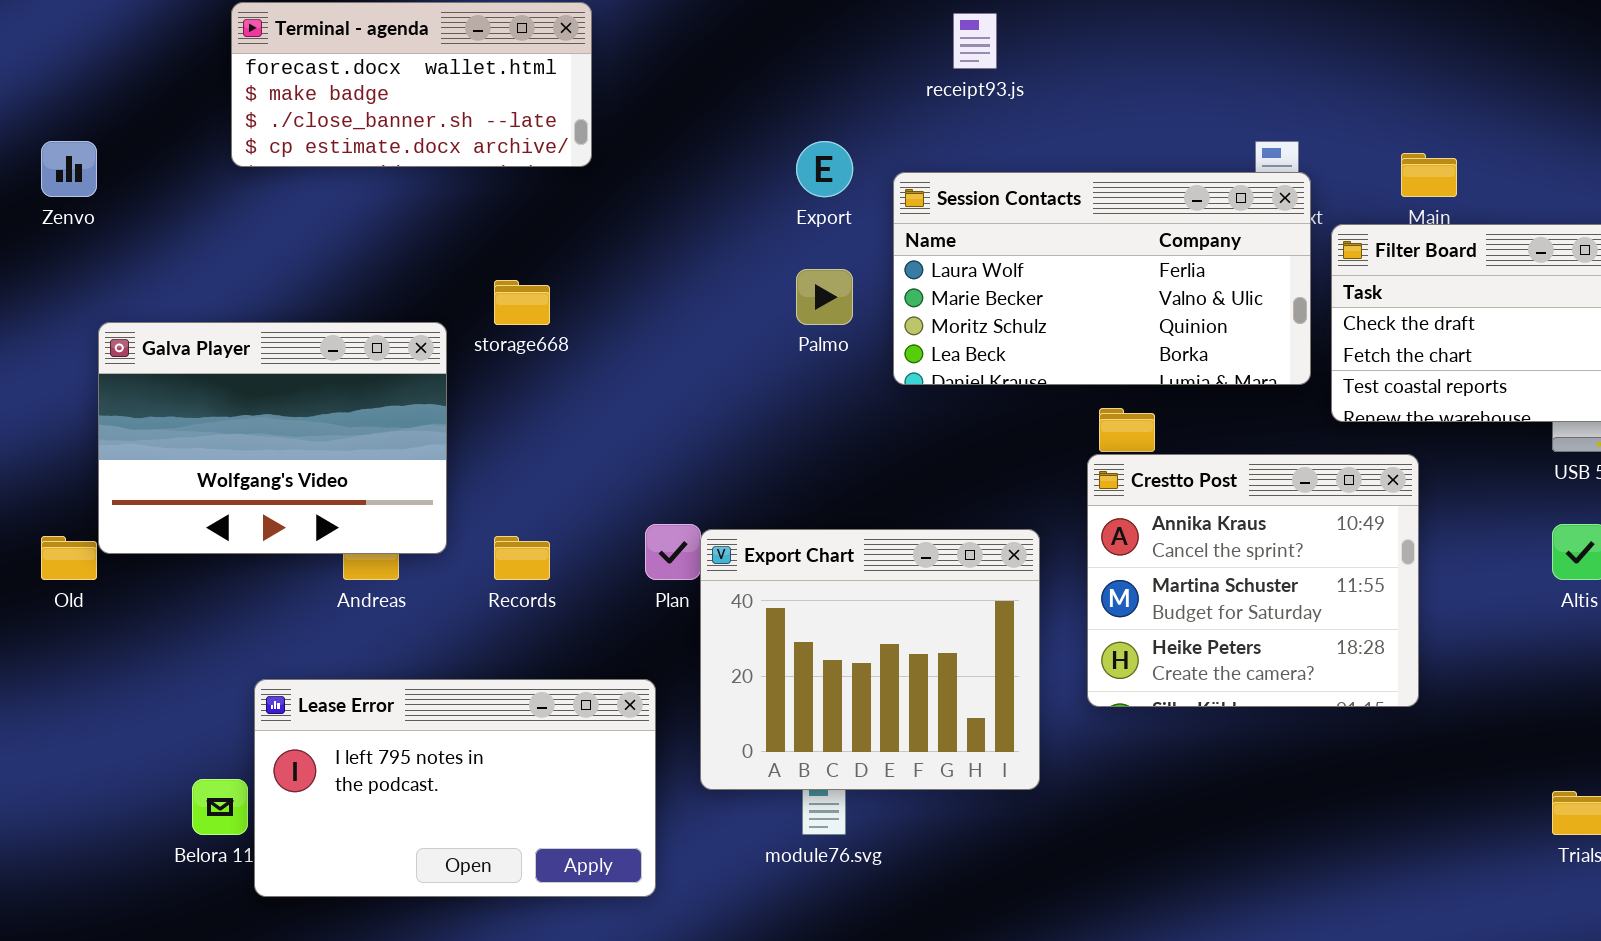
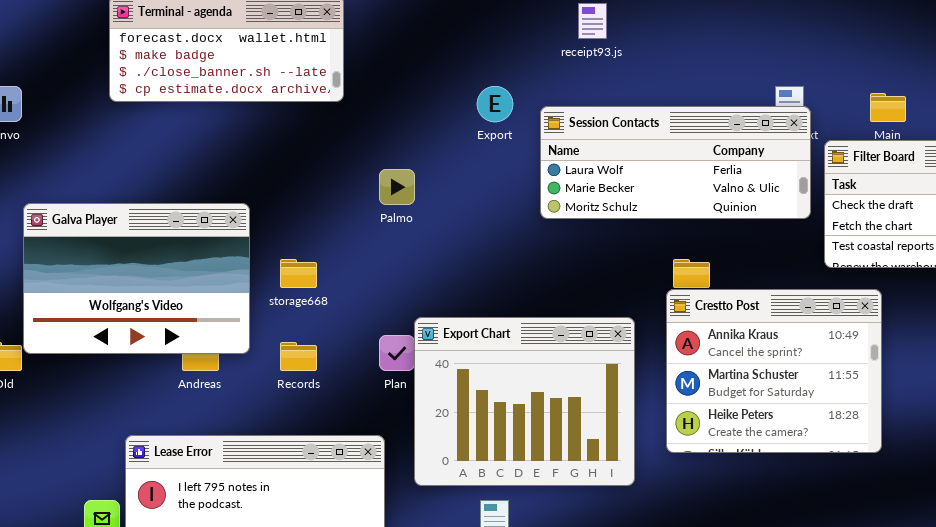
Session Contacts: [893,172,1311,385] -> [540,106,811,219], resized
Palmo: [796,269,853,325] -> [379,169,415,205], moved
storage668: [494,280,550,325] -> [280,259,317,288], moved
Export Chart: [700,529,1040,790] -> [414,317,635,486], moved

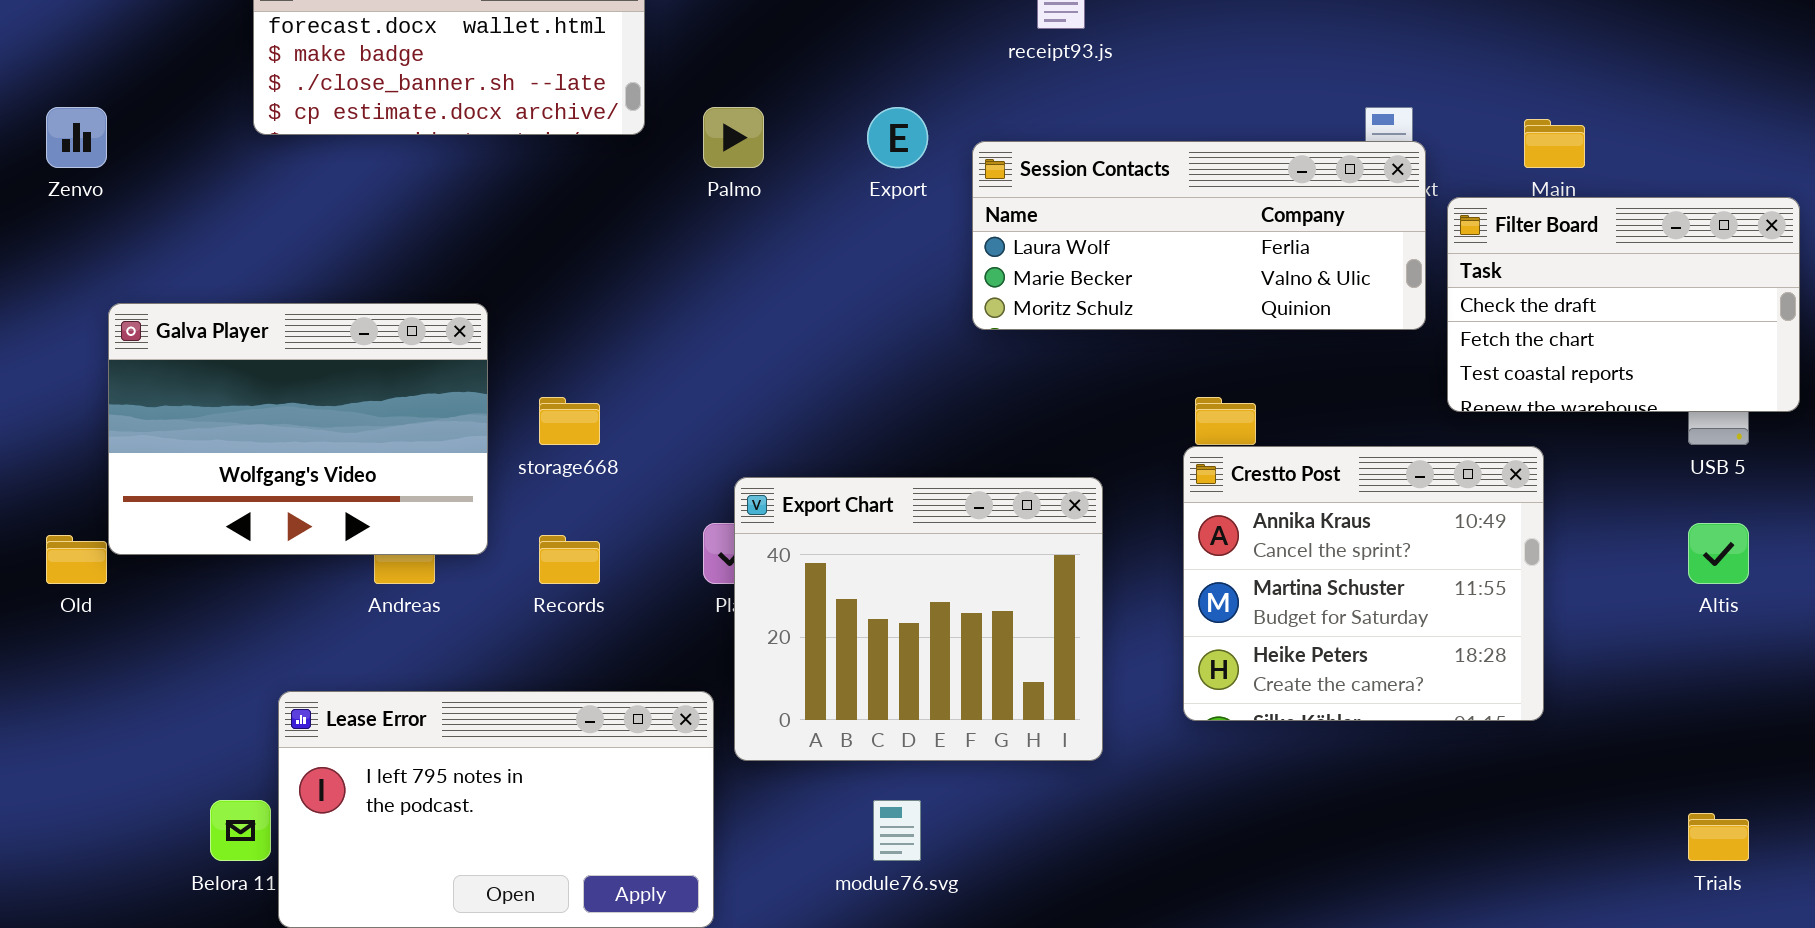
Palmo: [379,169,415,205] -> [703,107,764,168], moved
Export Chart: [414,317,635,486] -> [734,477,1103,761], moved

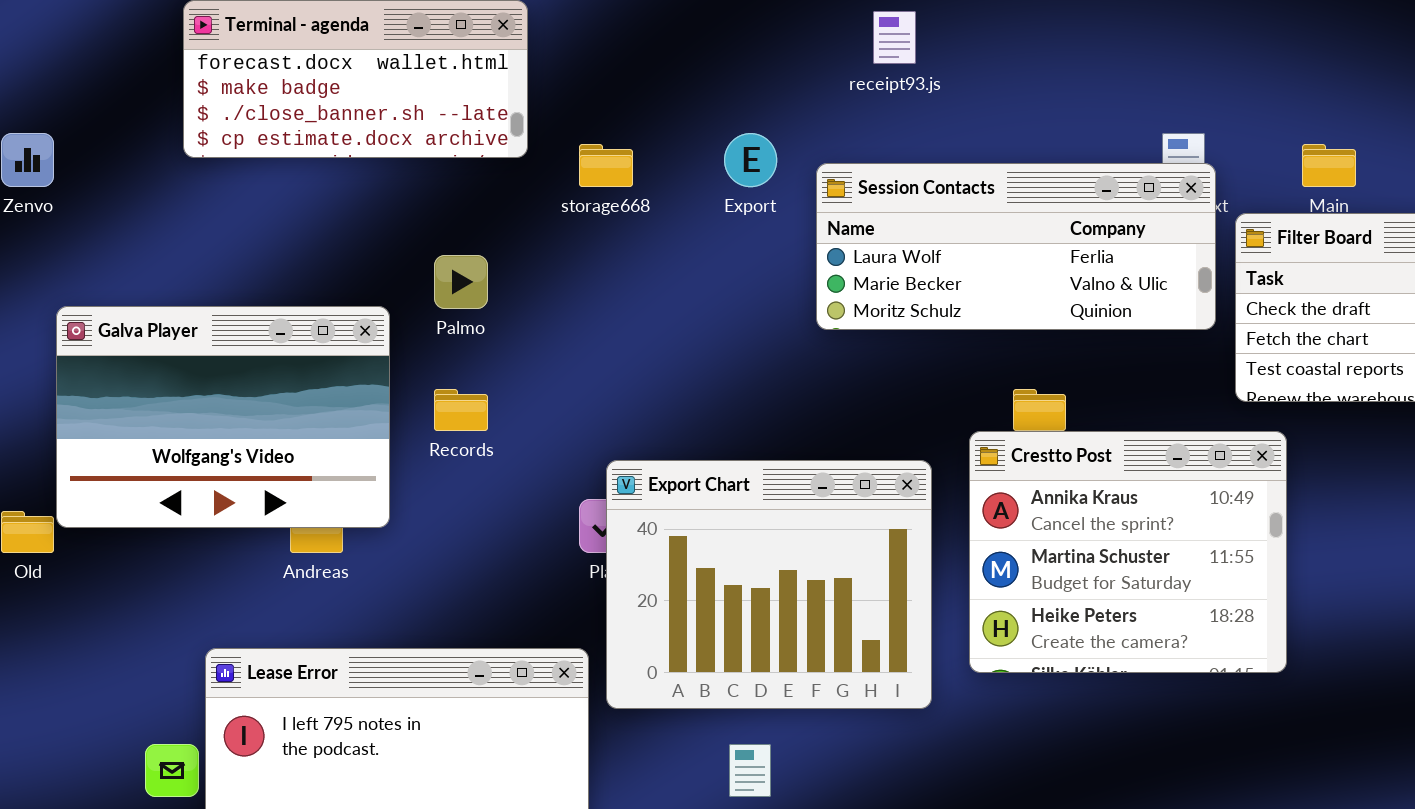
Palmo: [703,107,764,168] -> [434,255,488,309], moved
storage668: [539,397,600,445] -> [579,144,633,187], moved
Crestto Post: [1183,446,1544,721] -> [969,431,1287,673], moved
Records: [539,535,600,584] -> [434,389,488,431], moved

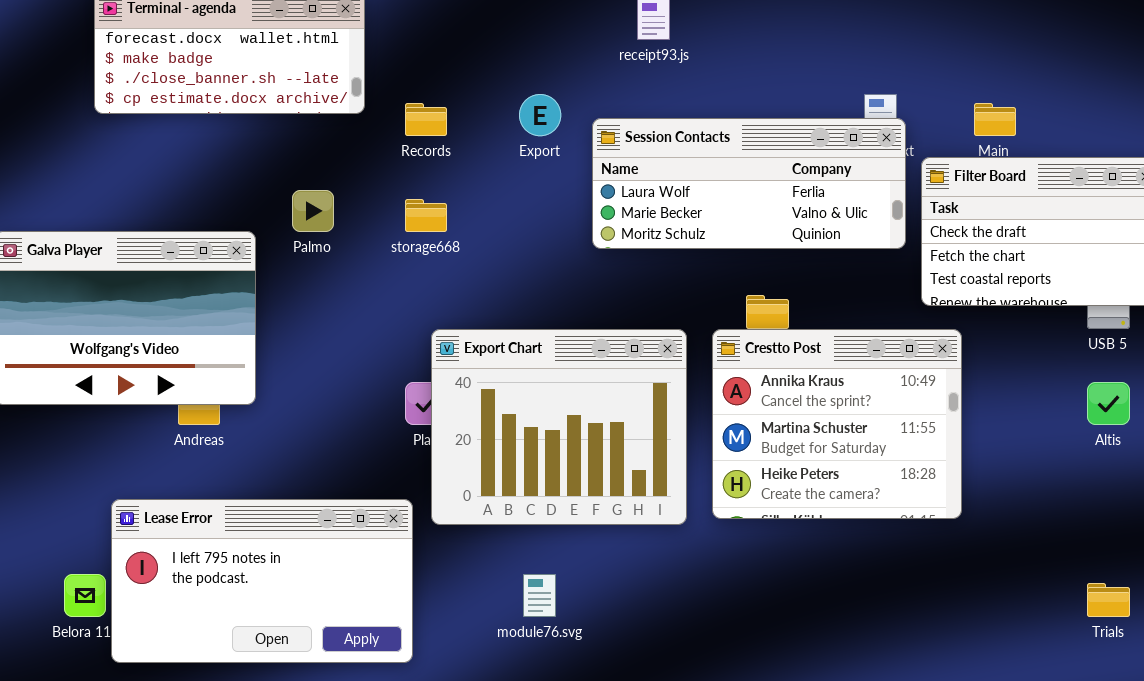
storage668: [579,144,633,187] -> [405,199,447,232], moved
Records: [434,389,488,431] -> [405,103,447,136], moved
Export Chart: [606,460,932,709] -> [431,329,687,525], moved

